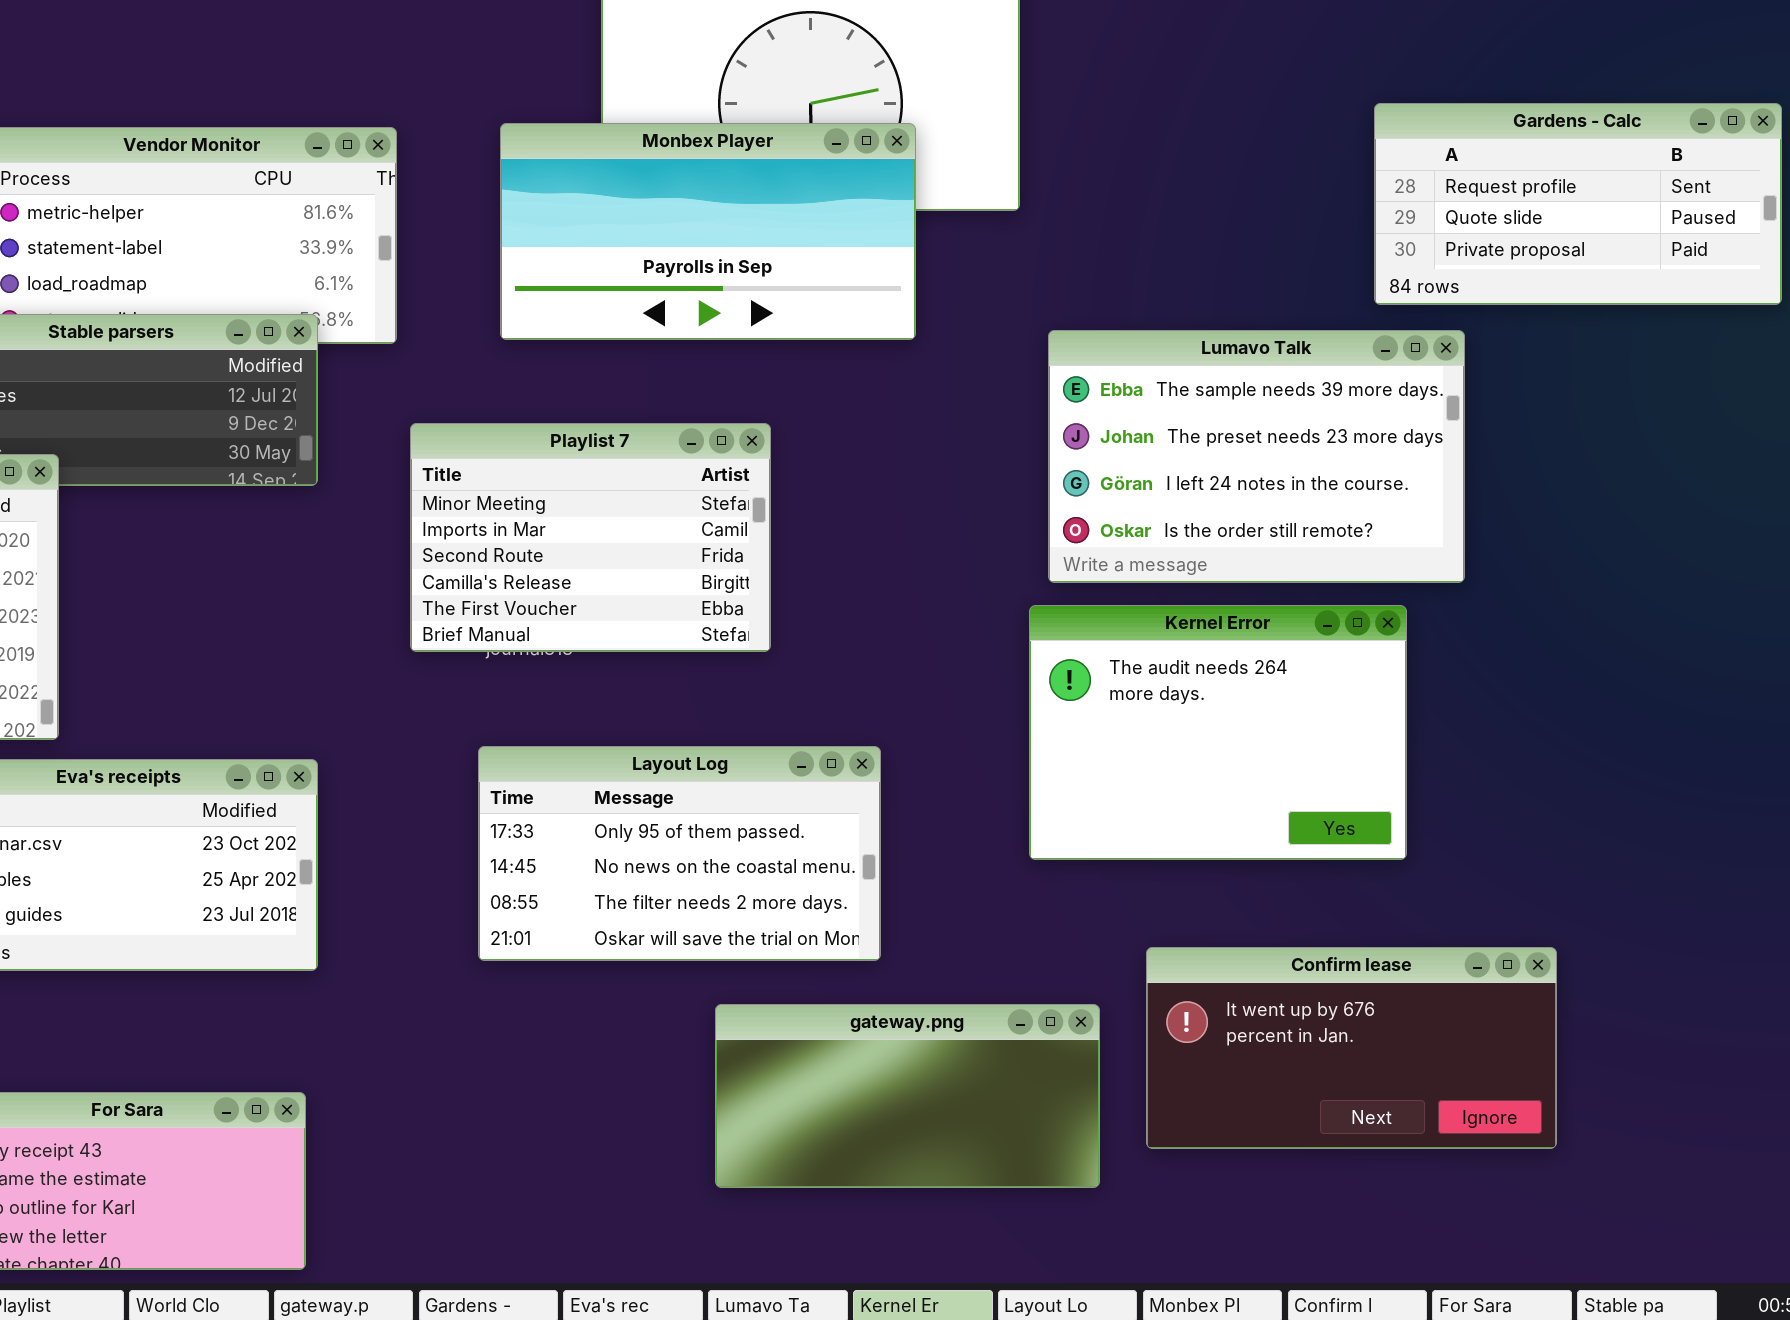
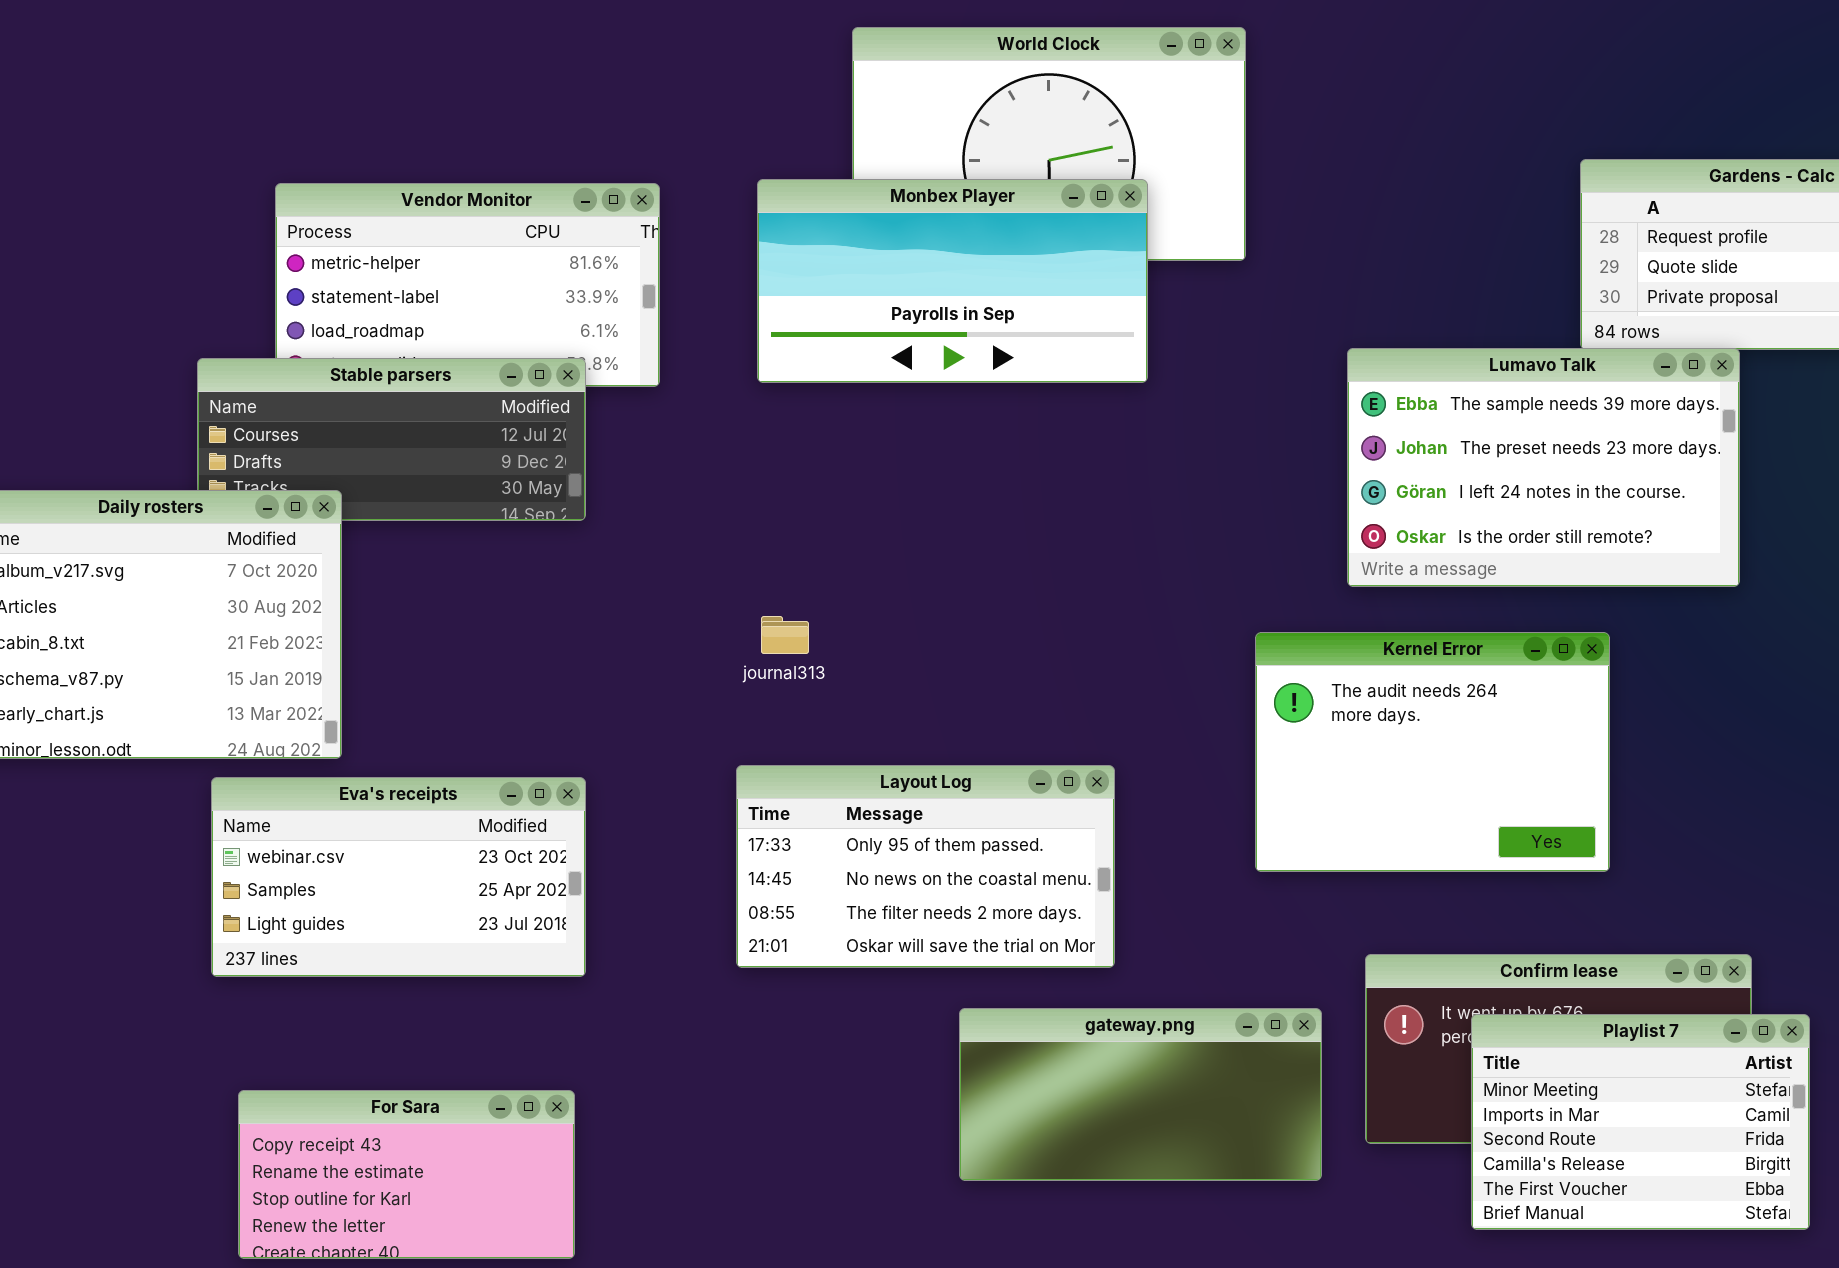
Lumavo Talk: [1048,330,1465,583] -> [1347,348,1740,587], moved
Playlist 7: [410,423,771,652] -> [1471,1014,1810,1230], moved

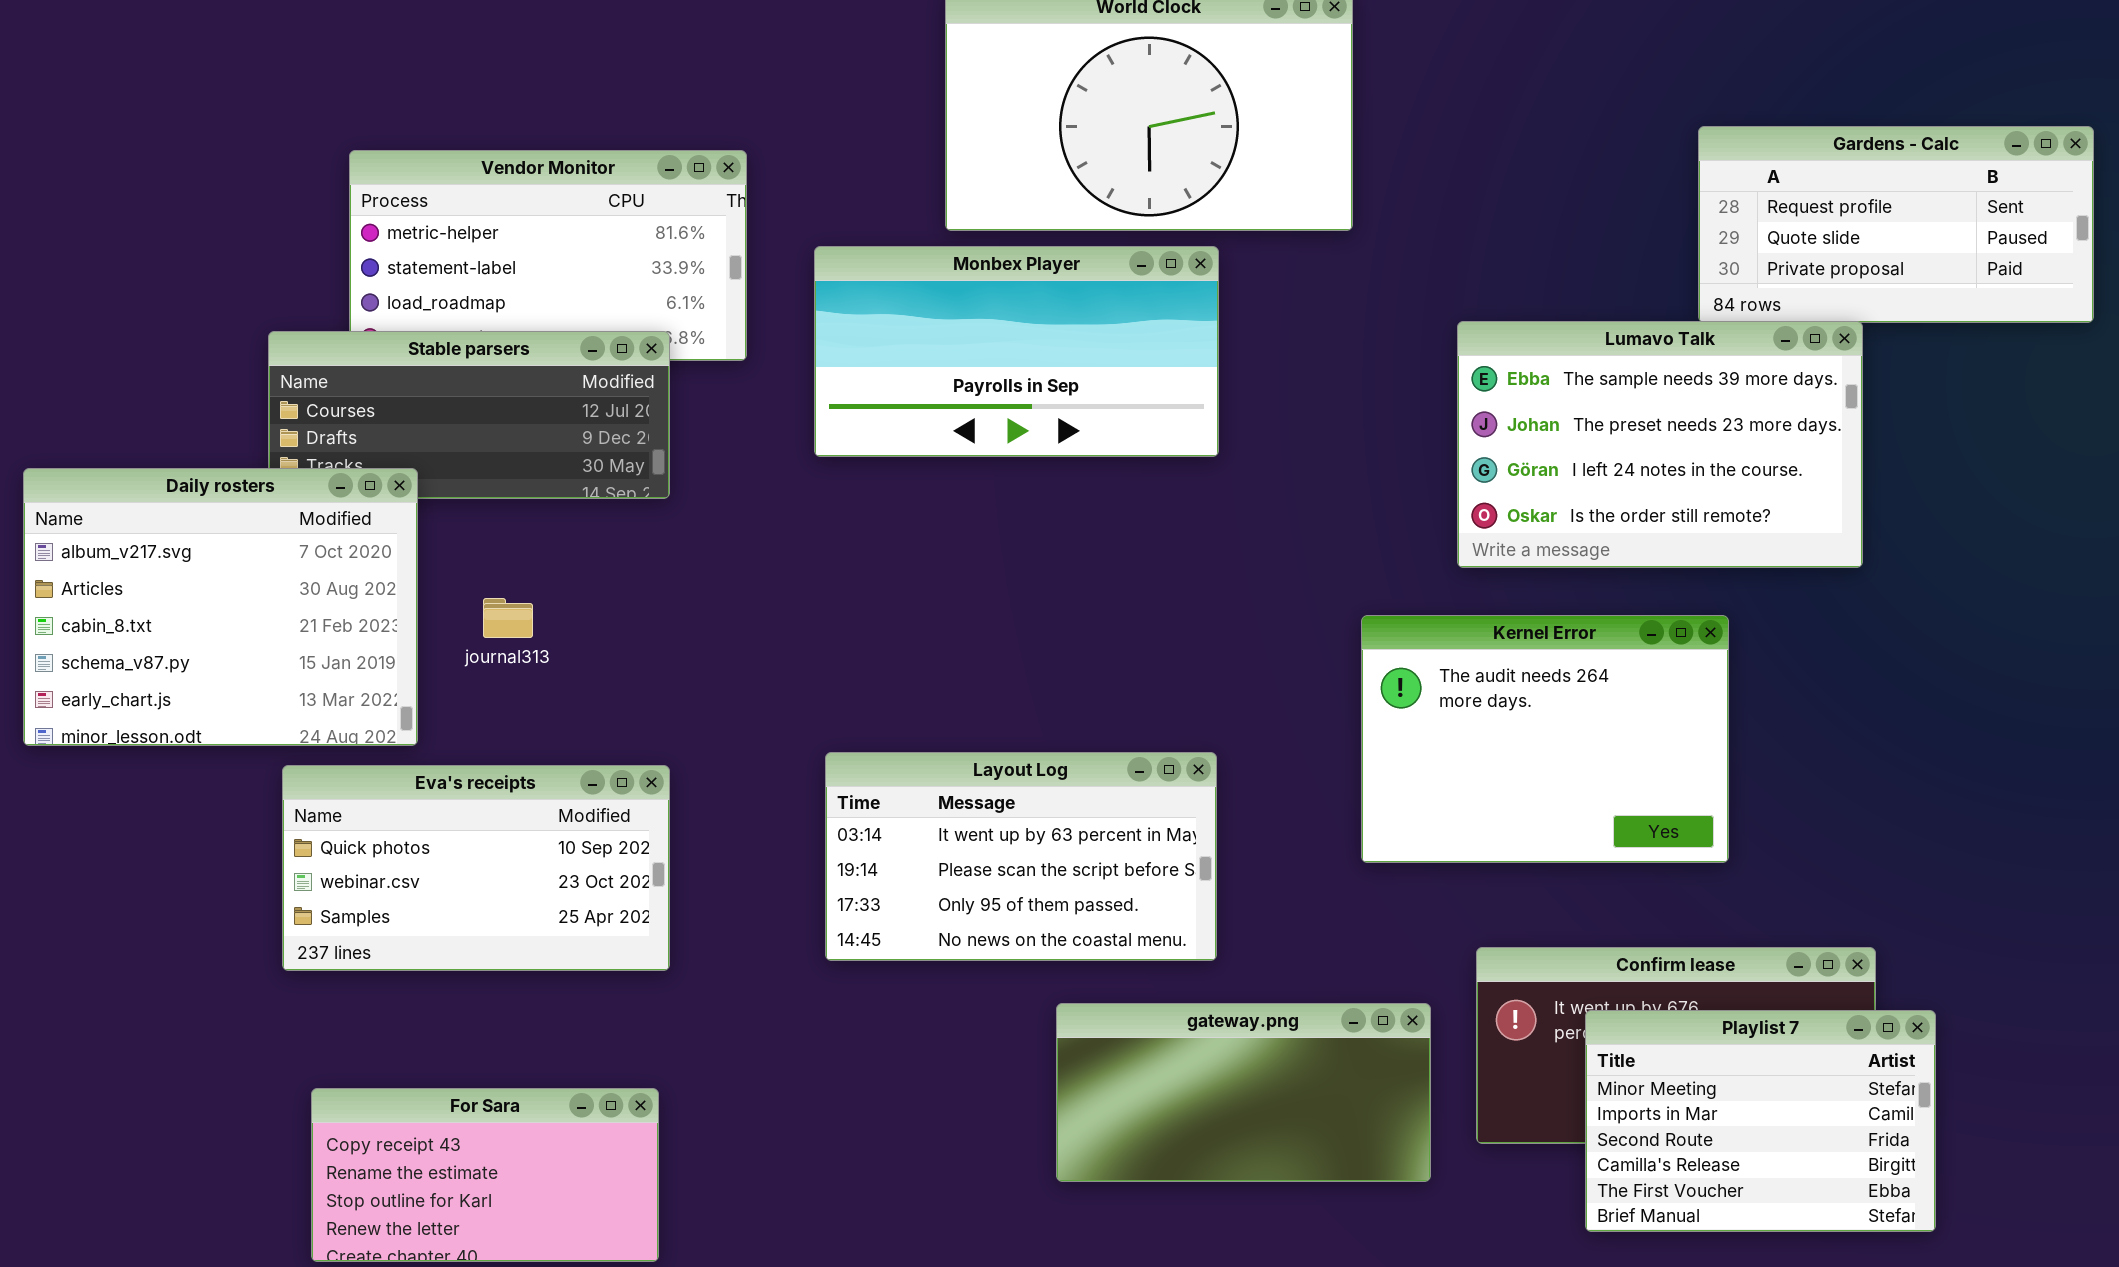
Monbex Player: [757,179,1148,383] -> [814,246,1219,457], moved
journal313: [761,616,809,654] -> [483,598,533,638], moved
Layout Log: [736,765,1115,968] -> [825,752,1217,961], scrolled up 2 rows
Eva's receipts: [211,777,586,977] -> [282,765,670,971], scrolled up 1 row

